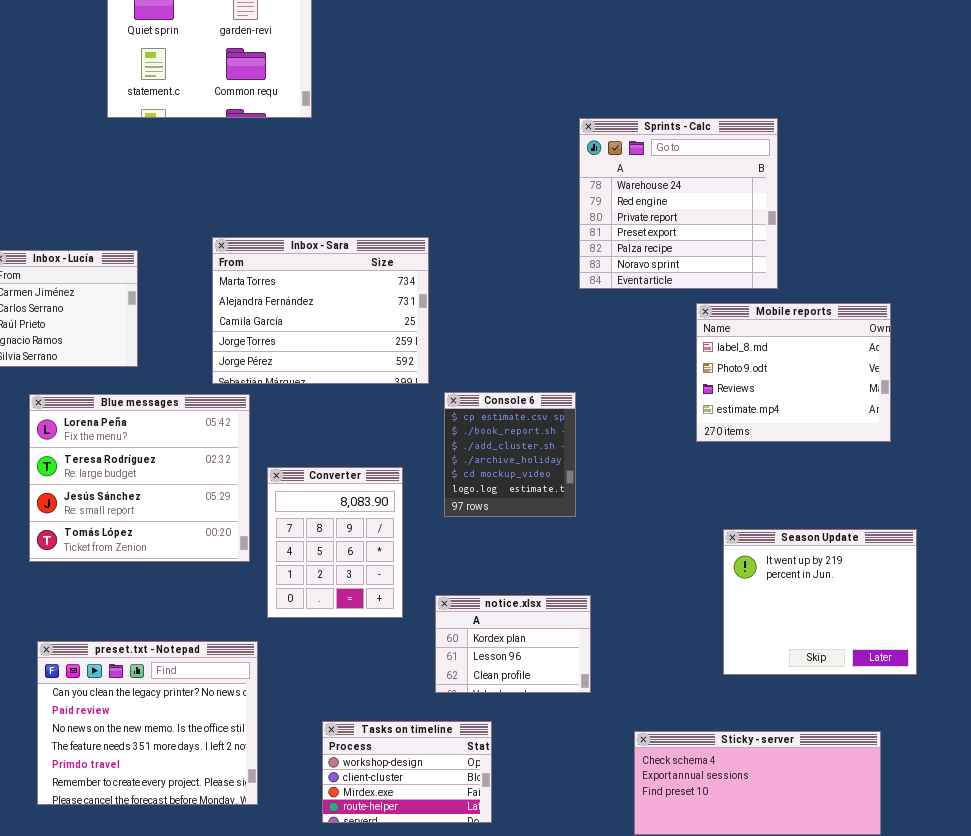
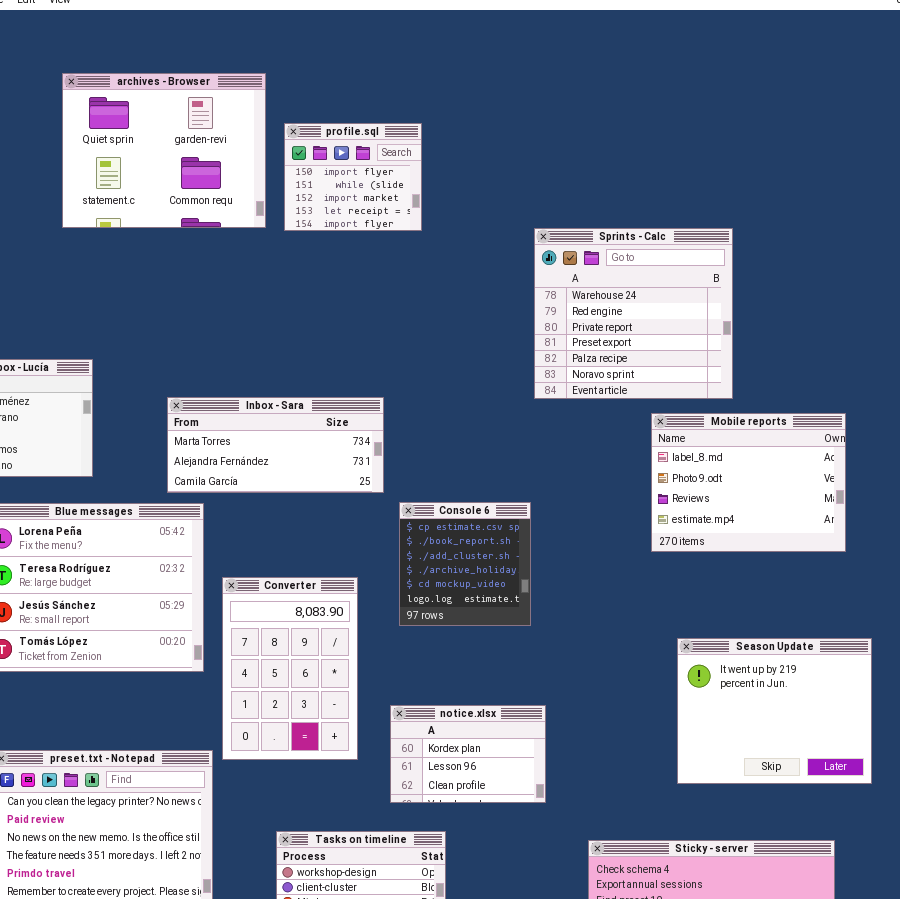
profile.sql: none -> [284,123,422,231], opened
Inbox - Sara: [212,237,429,384] -> [167,397,384,493], resized
Converter: [267,467,403,618] -> [222,577,358,760], resized

